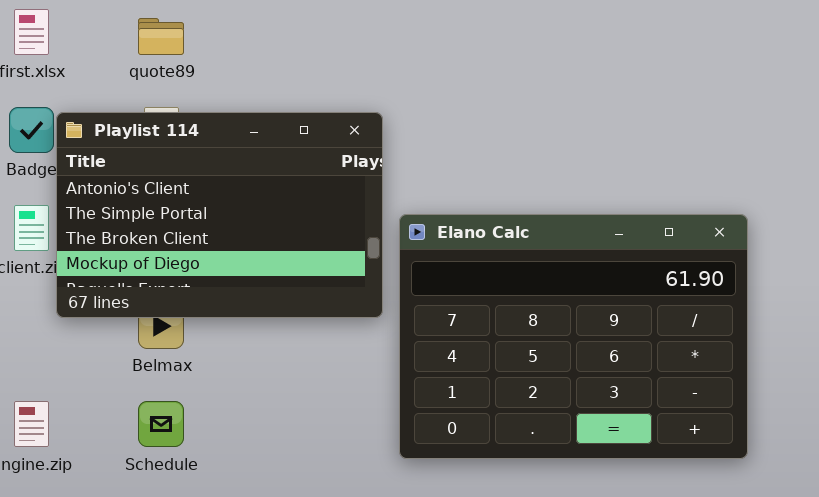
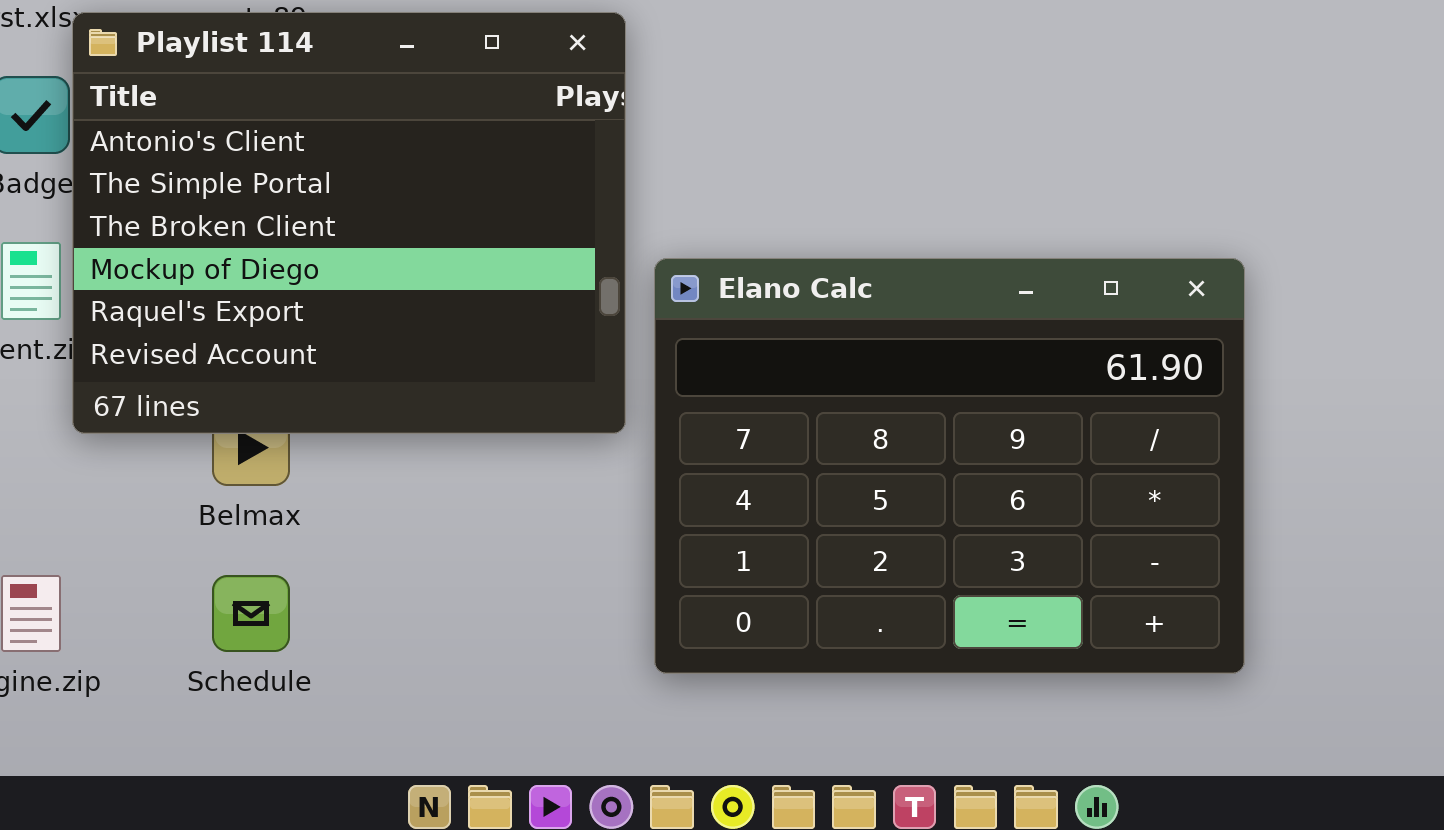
Playlist 114: [56,112,383,318] -> [72,12,626,434], resized

